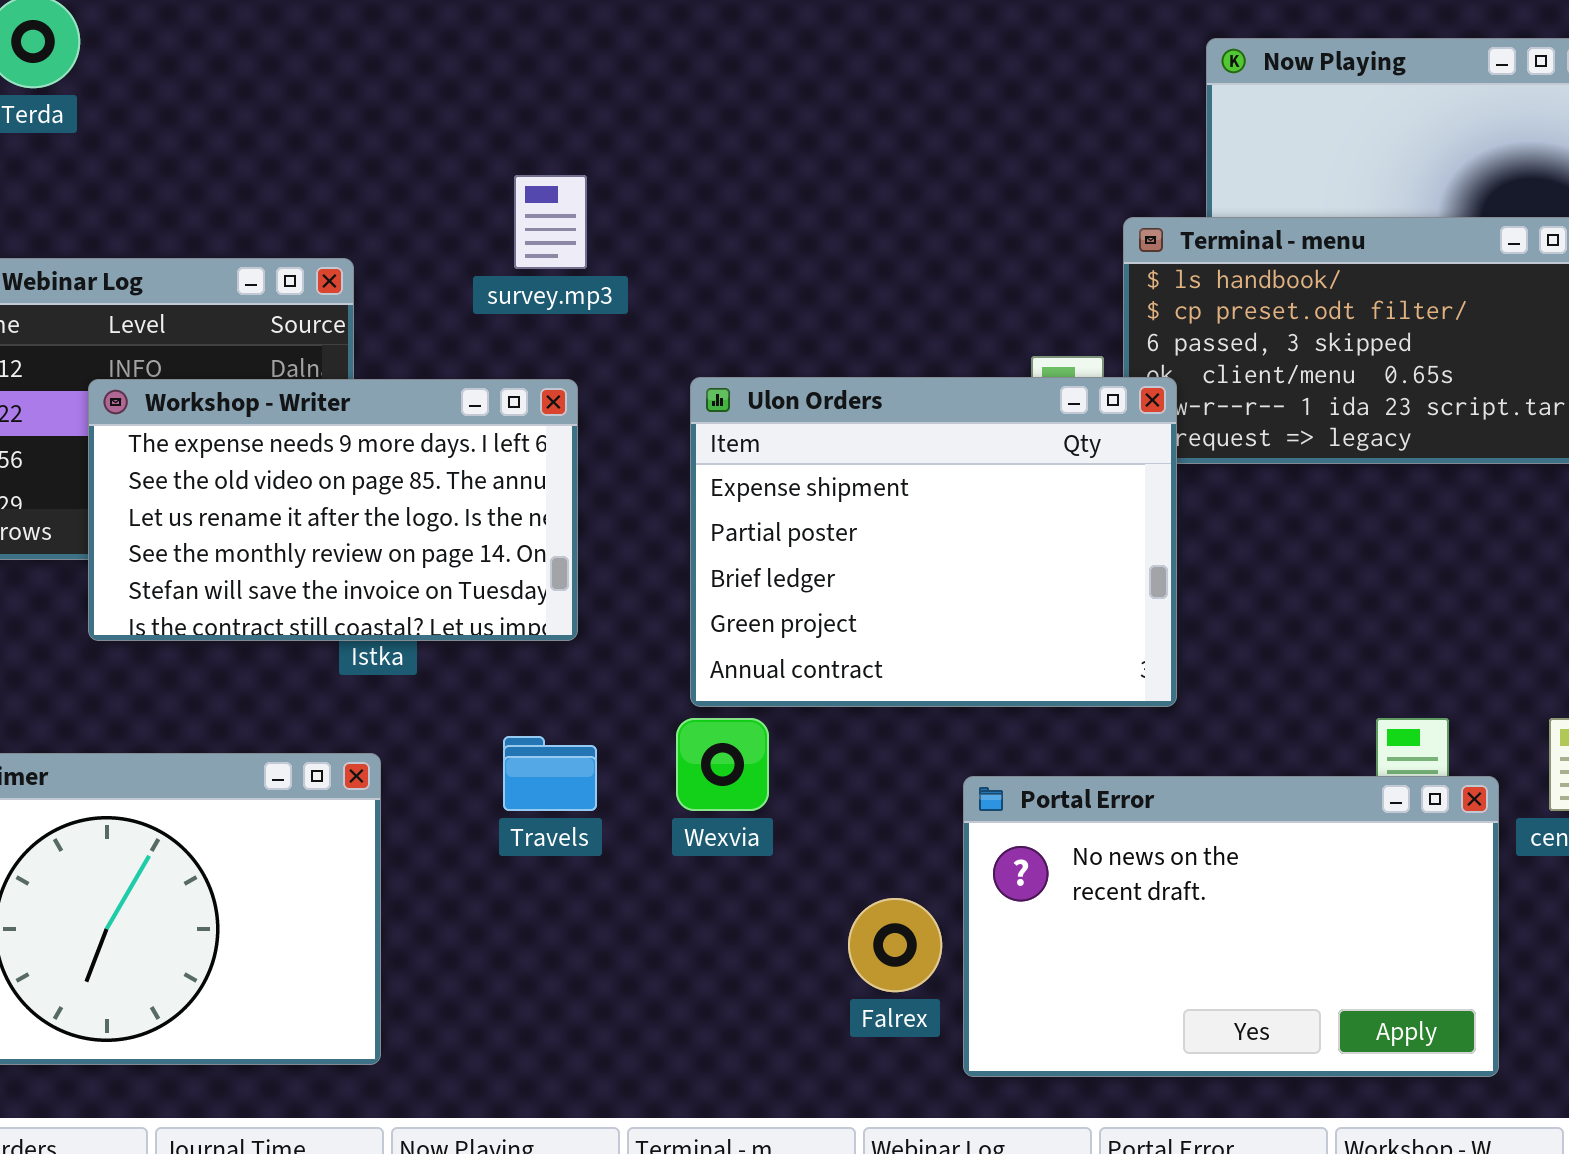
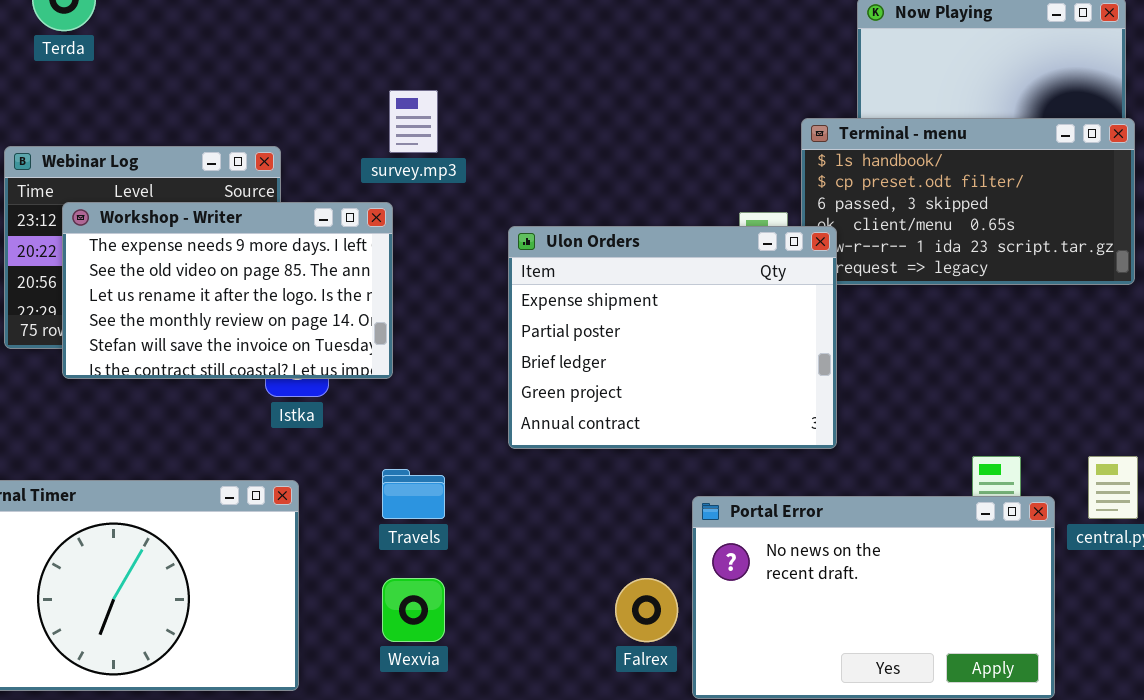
Workshop - Writer: [88,379,578,641] -> [62,202,393,379], moved
Wexvia: [676,718,769,811] -> [382,578,445,642], moved

